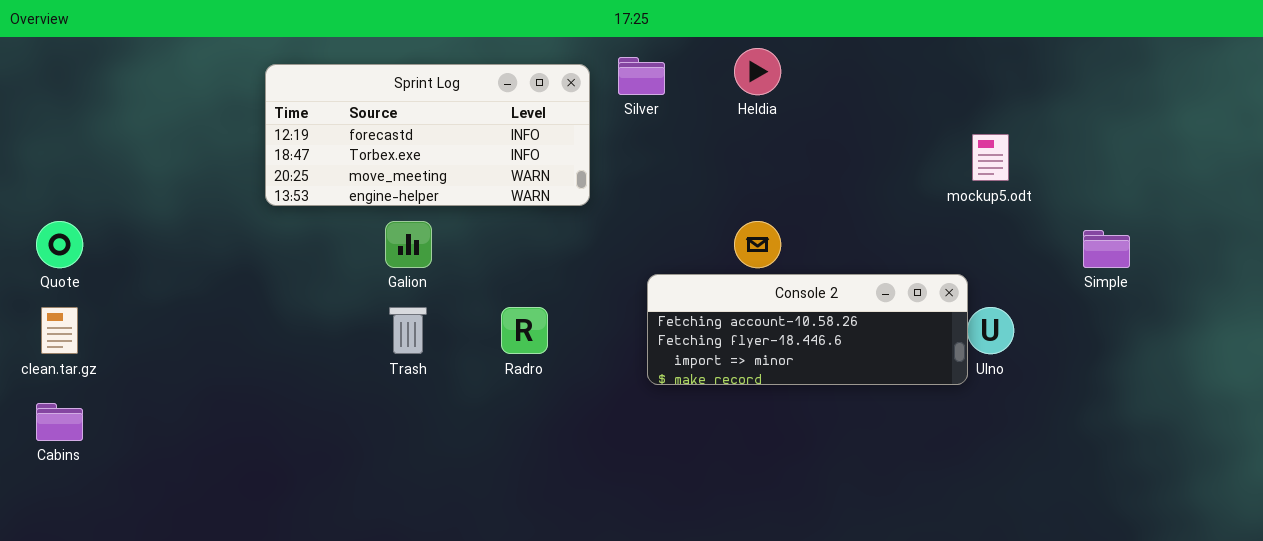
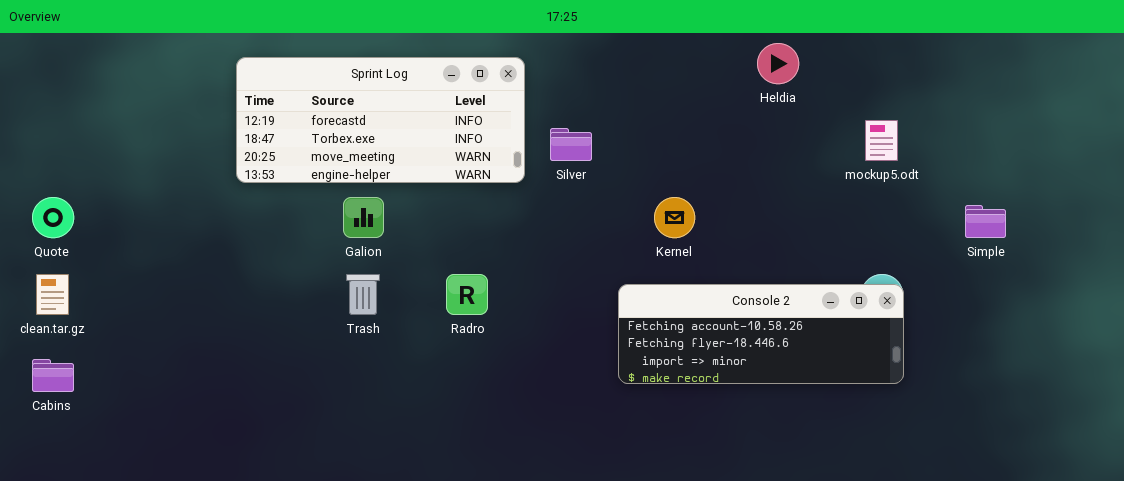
Heldia: [734,48,781,95] -> [757,43,799,84], moved
Silver: [618,57,665,95] -> [550,128,592,161], moved
Console 2: [647,274,968,385] -> [618,284,904,384], moved

